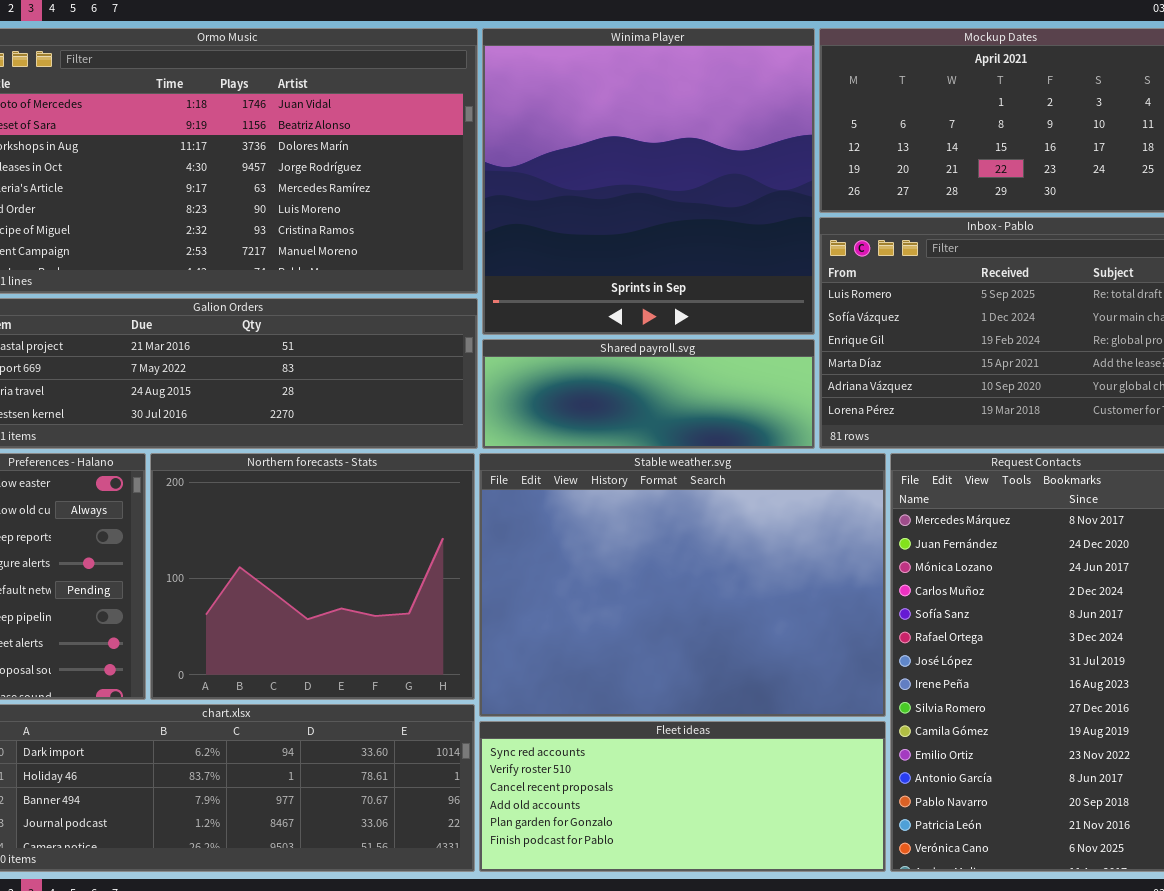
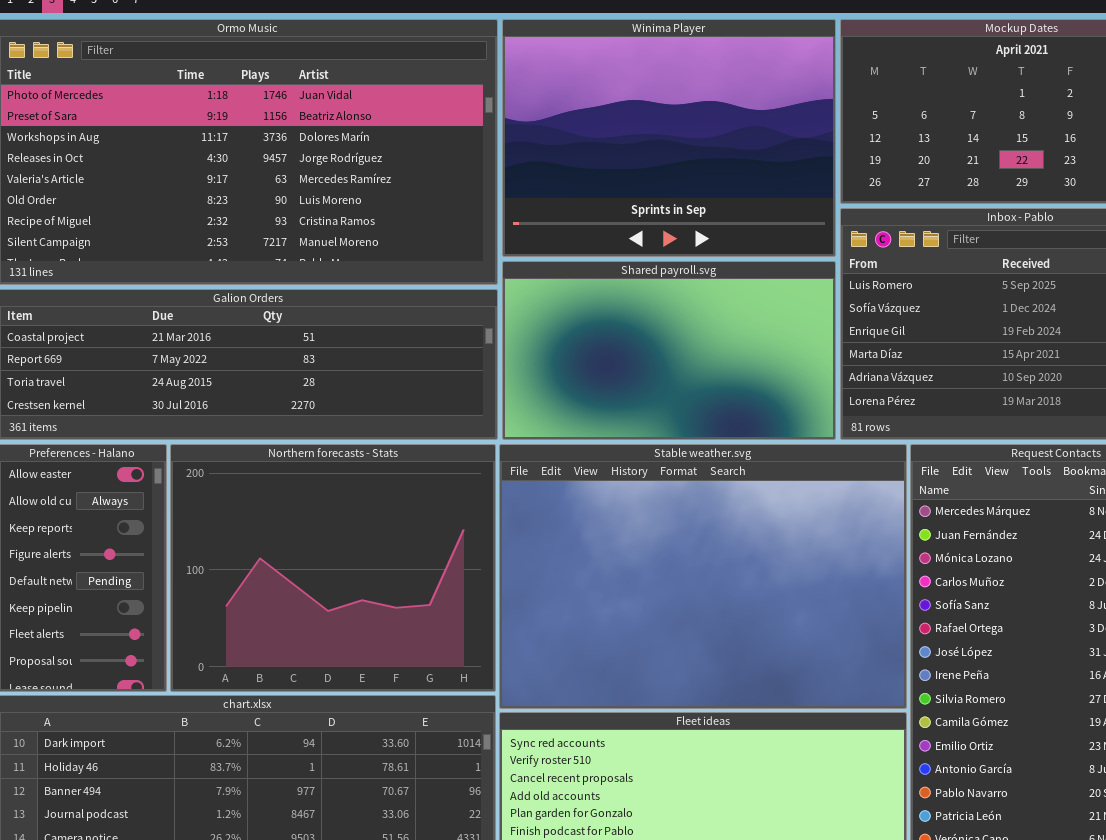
Winima Player: [482,28,815,335] -> [502,19,836,257], resized
Shared payroll.svg: [482,339,815,449] -> [502,261,836,440], resized

